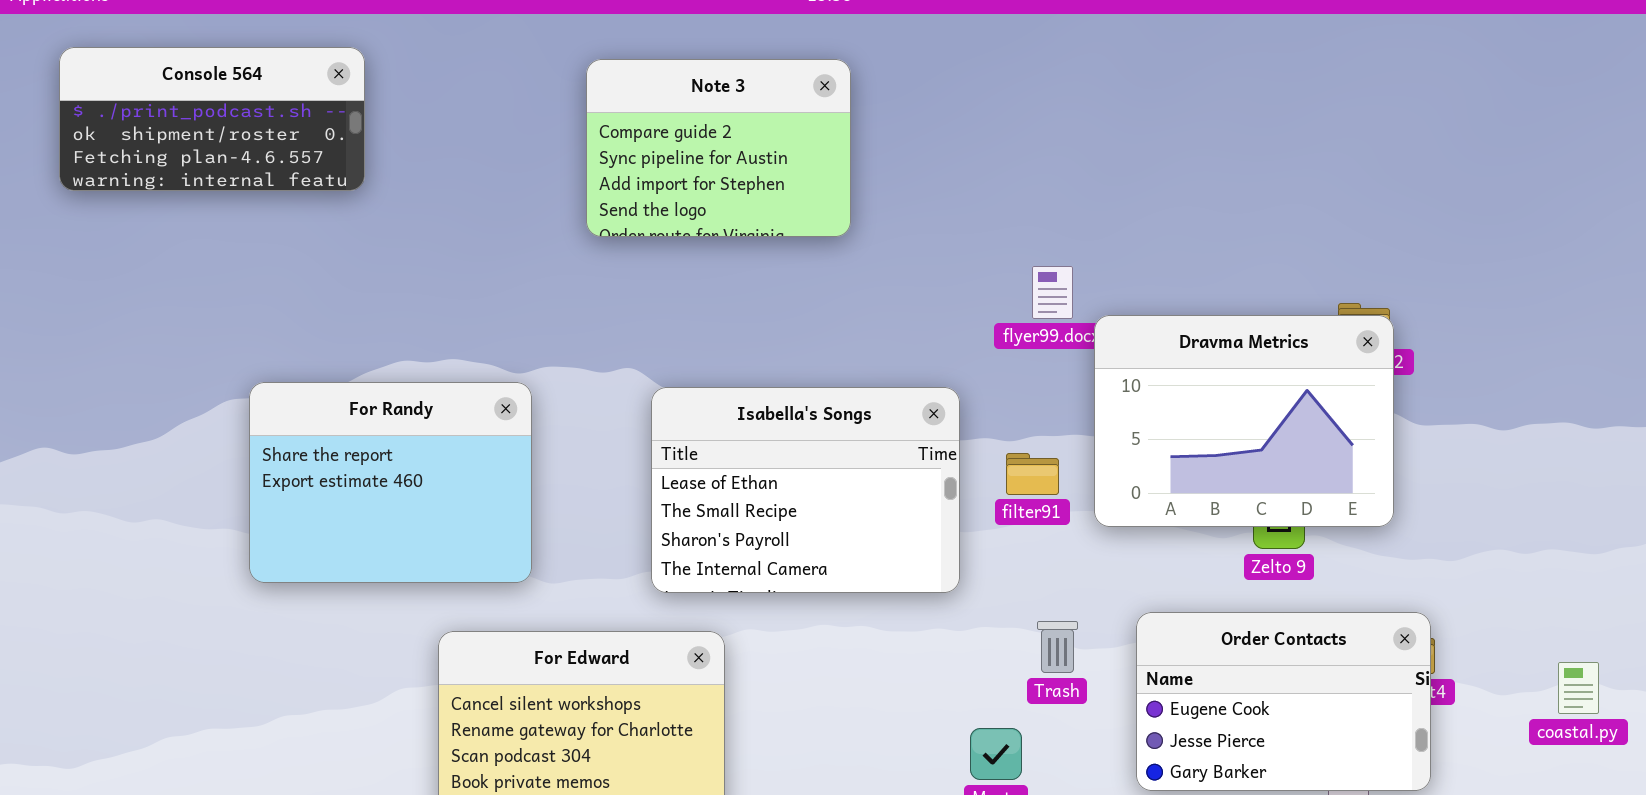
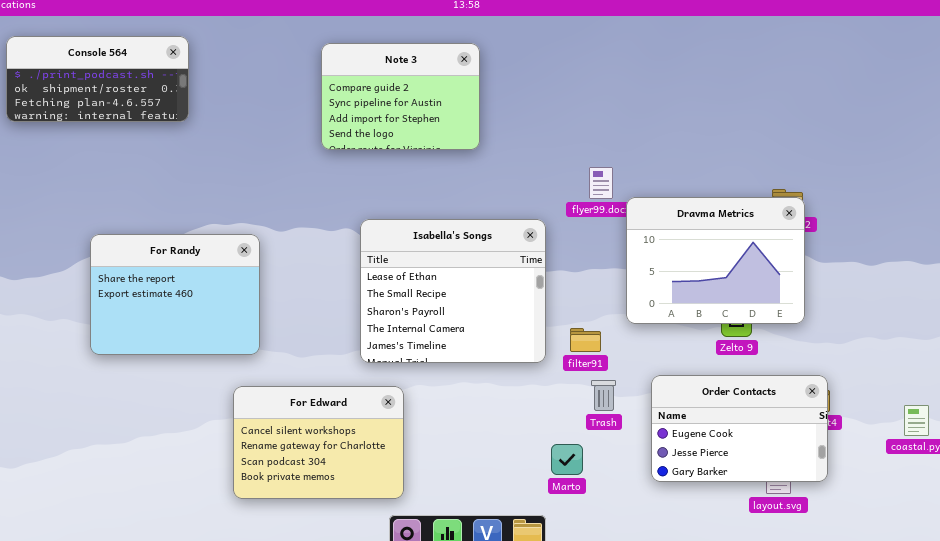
For Randy: [249,382,532,583] -> [90,234,260,355], moved
Isabella's Songs: [651,387,960,593] -> [360,219,546,363], resized
filter91: [1006,453,1059,495] -> [570,328,601,352], moved

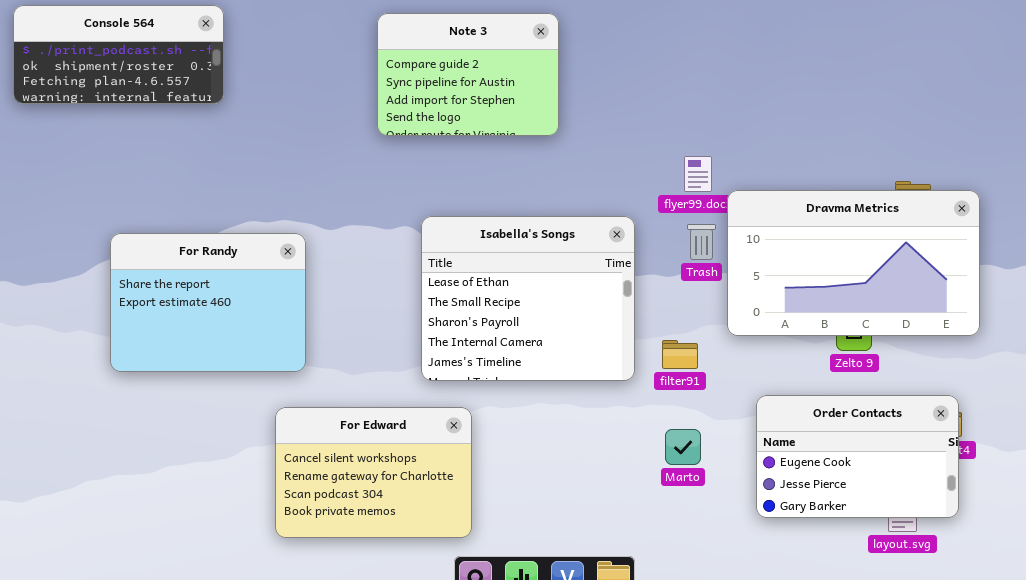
Dravma Metrics: [626,197,805,324] -> [727,190,980,336], resized
Trash: [591,380,616,411] -> [687,224,716,260], moved
Marto: [551,444,583,475] -> [665,429,701,465], moved

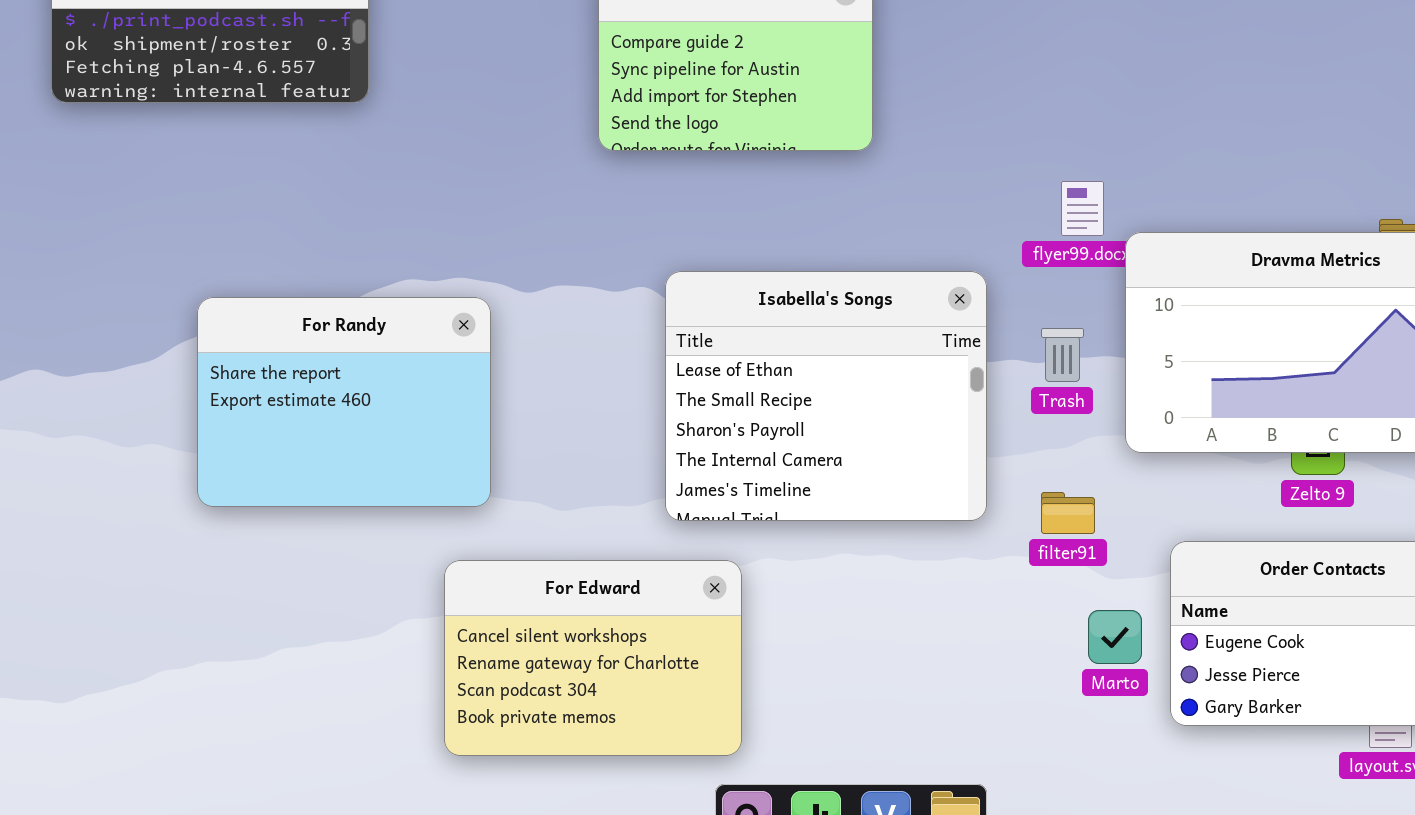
Trash: [687,224,716,260] -> [1041,328,1084,382], moved
filter91: [662,340,698,369] -> [1041,492,1095,534], moved
Marto: [665,429,701,465] -> [1088,610,1142,664], moved

